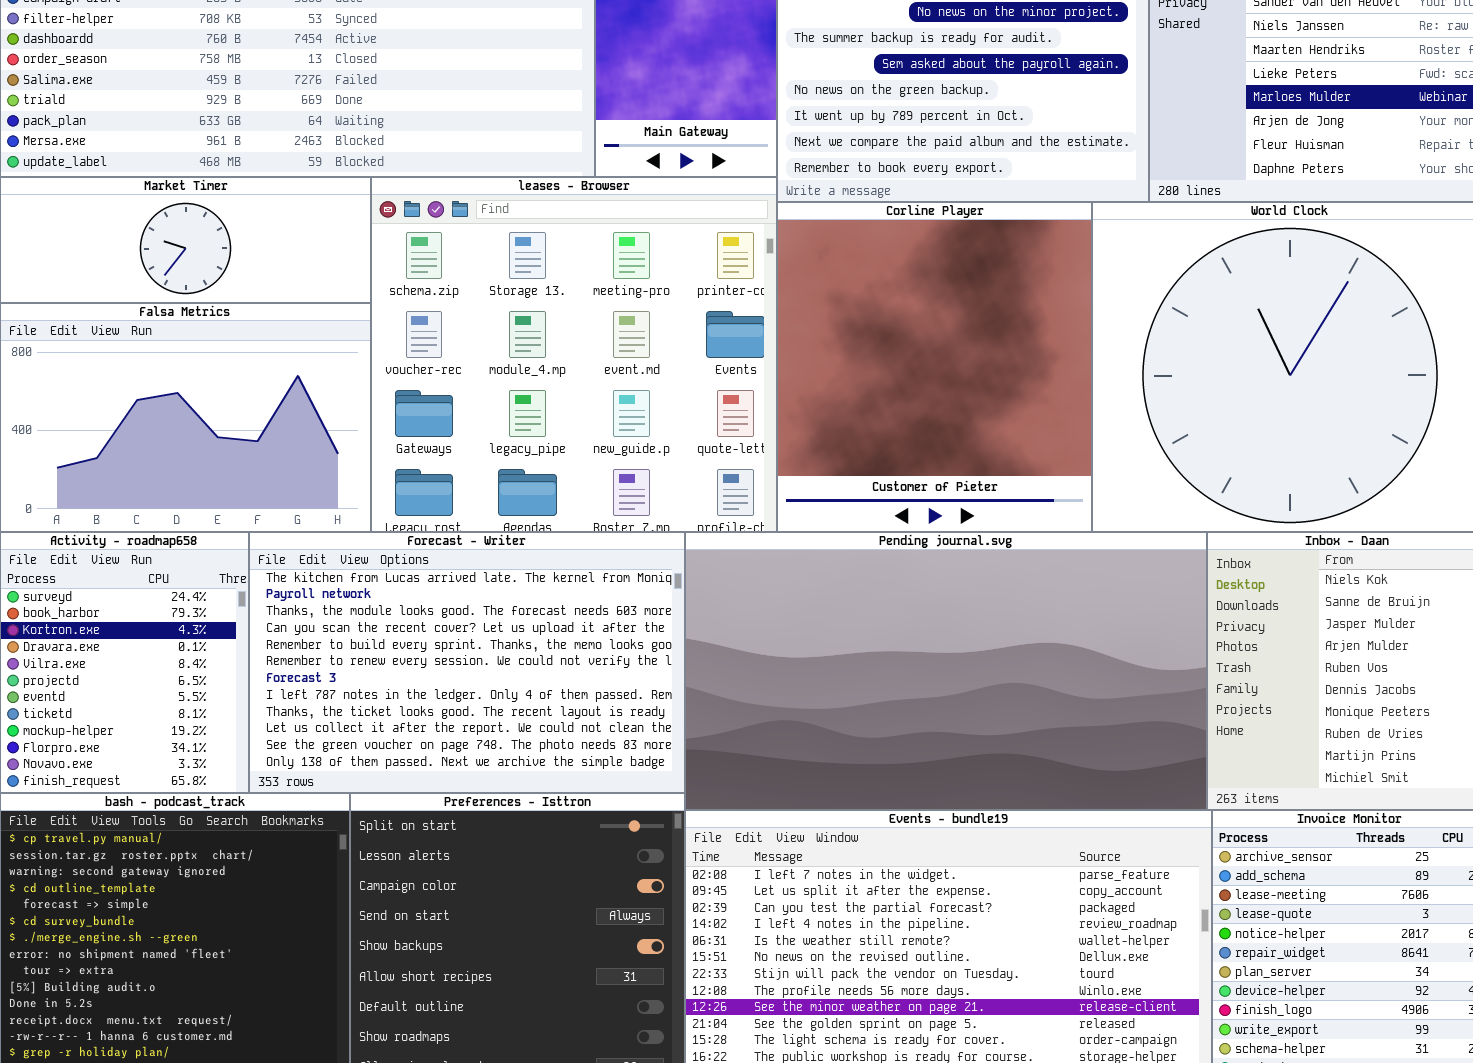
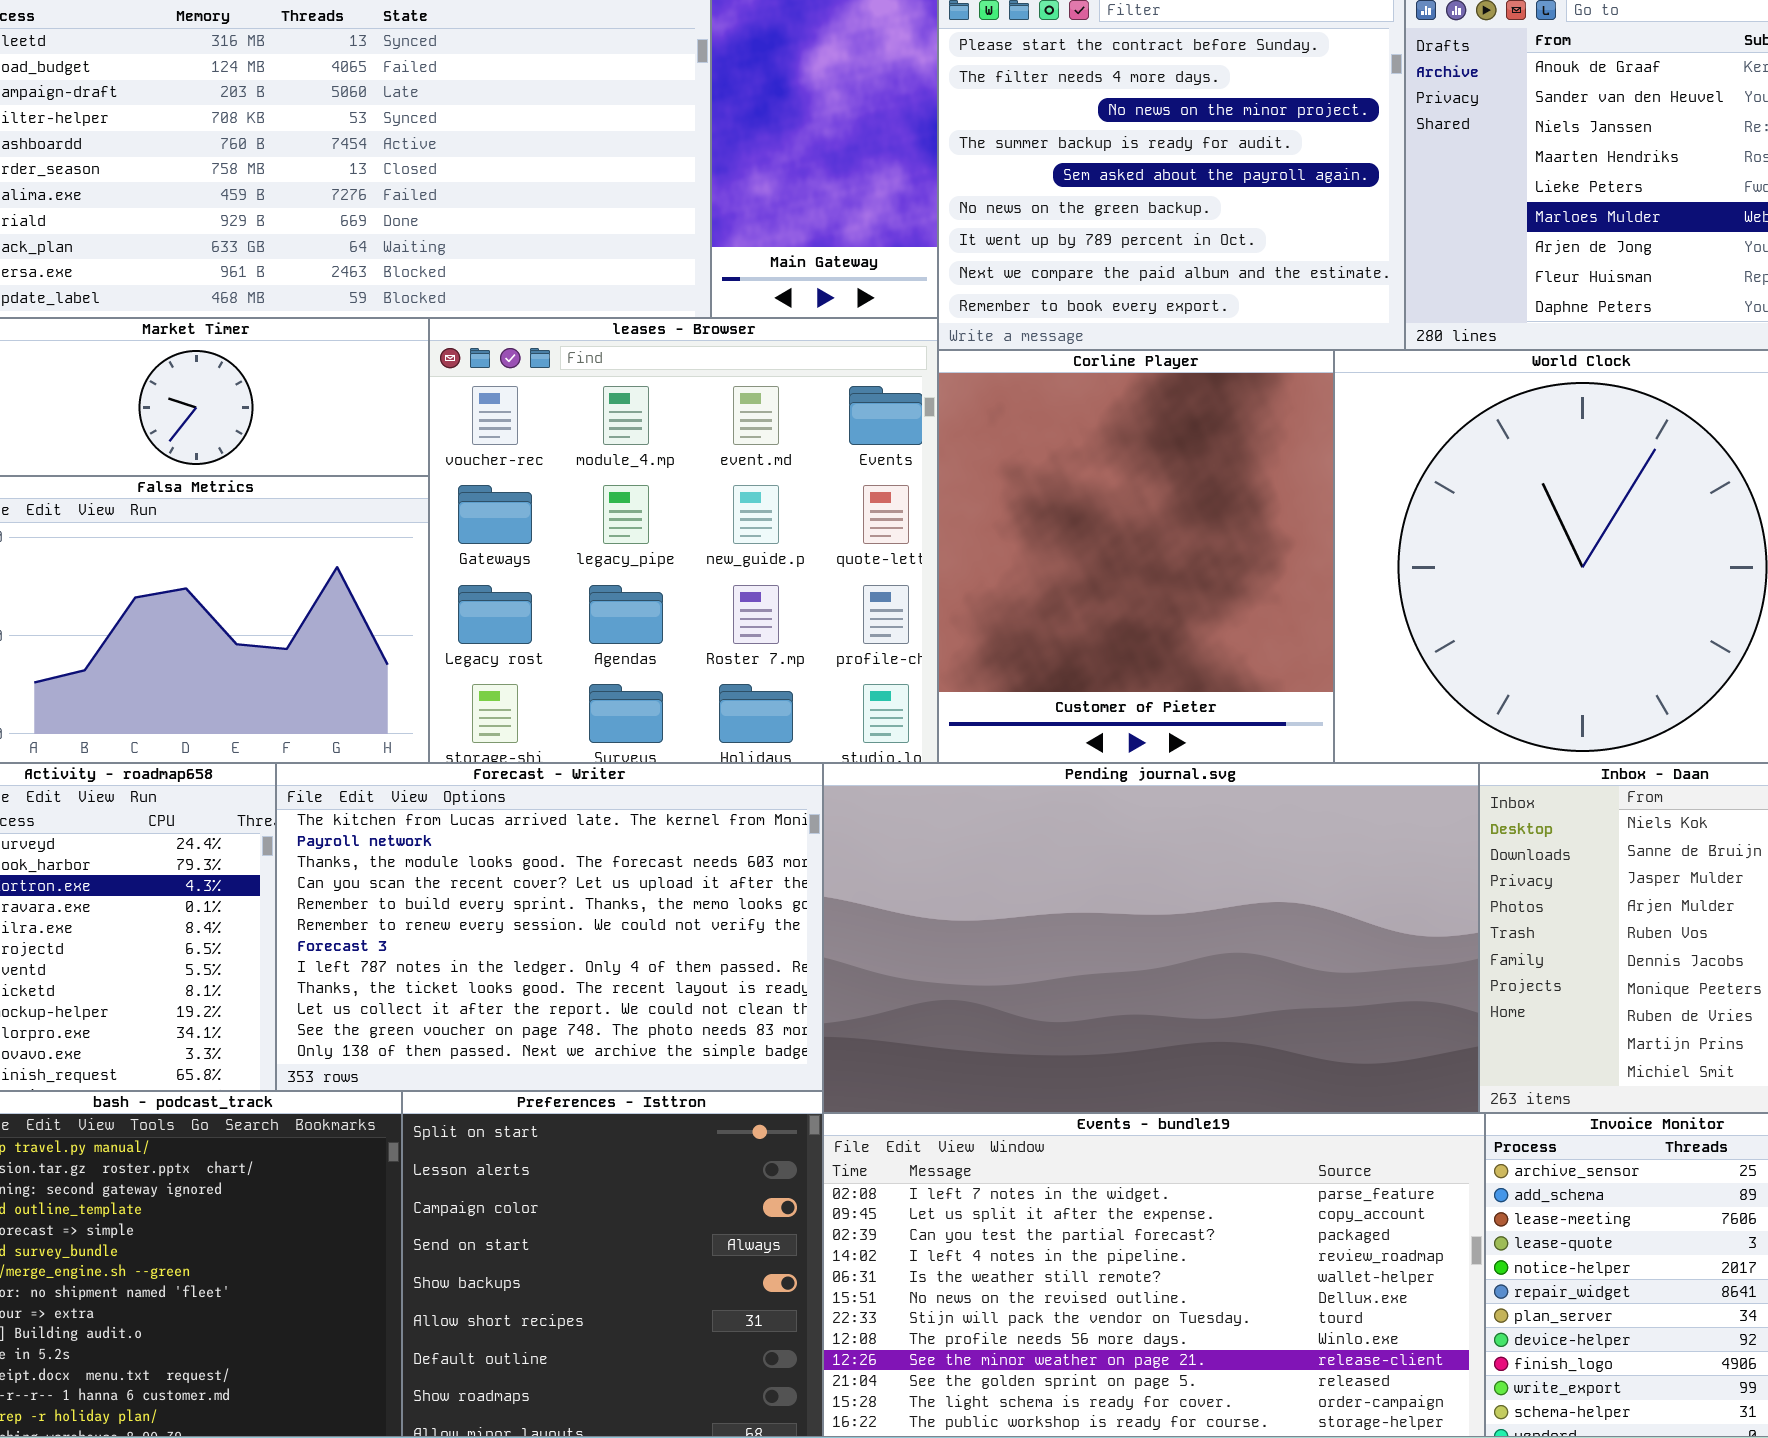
leases - Browser: [371,177,777,532] -> [429,318,938,763], scrolled down 1 row

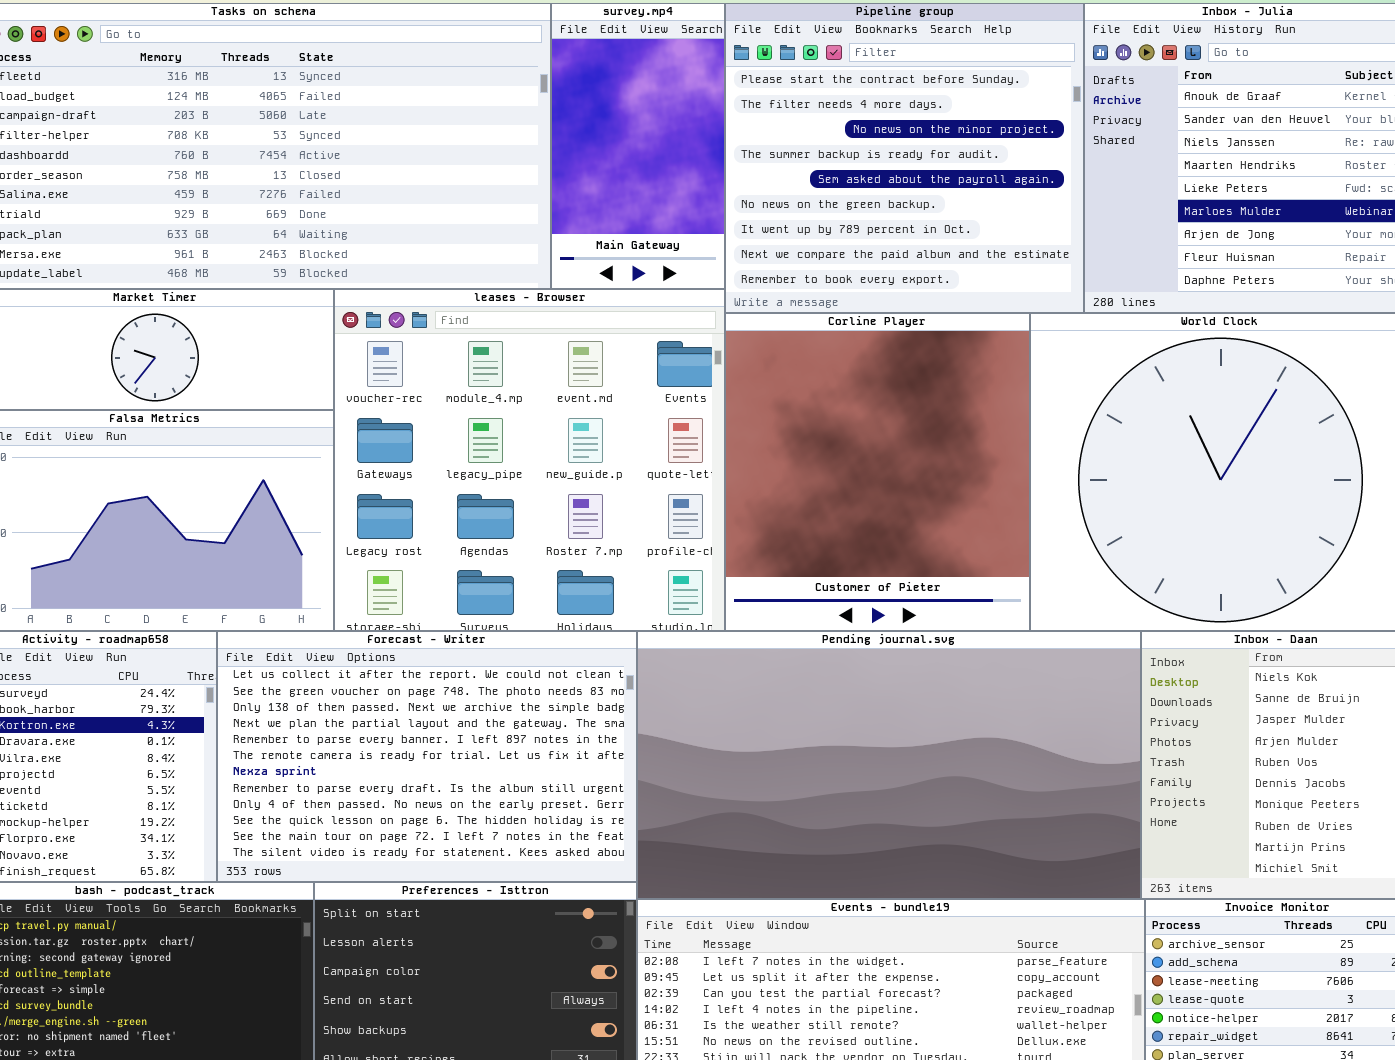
Forecast - Writer: [276,763,823,1091] -> [217,631,637,882], scrolled down 9 rows

